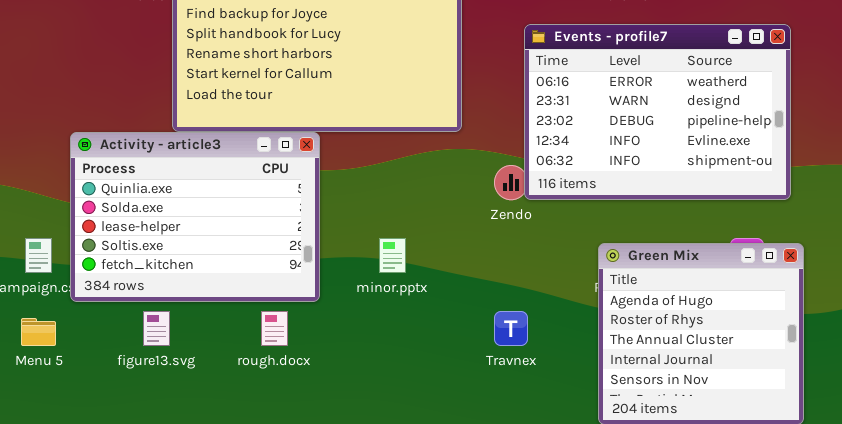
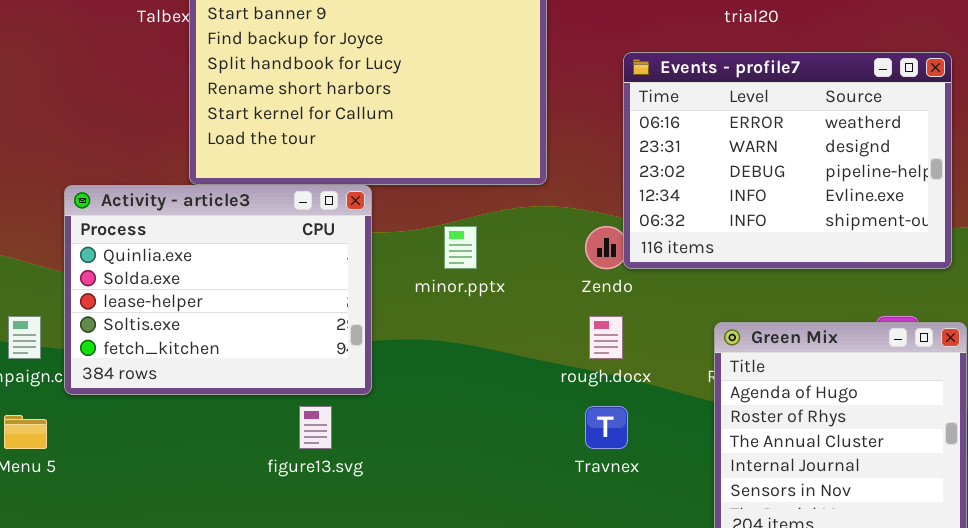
minor.pptx: [379,238,406,273] -> [444,226,477,269], moved
figure13.svg: [143,311,170,346] -> [299,406,332,449], moved
rough.docx: [261,311,288,346] -> [589,316,623,359], moved

